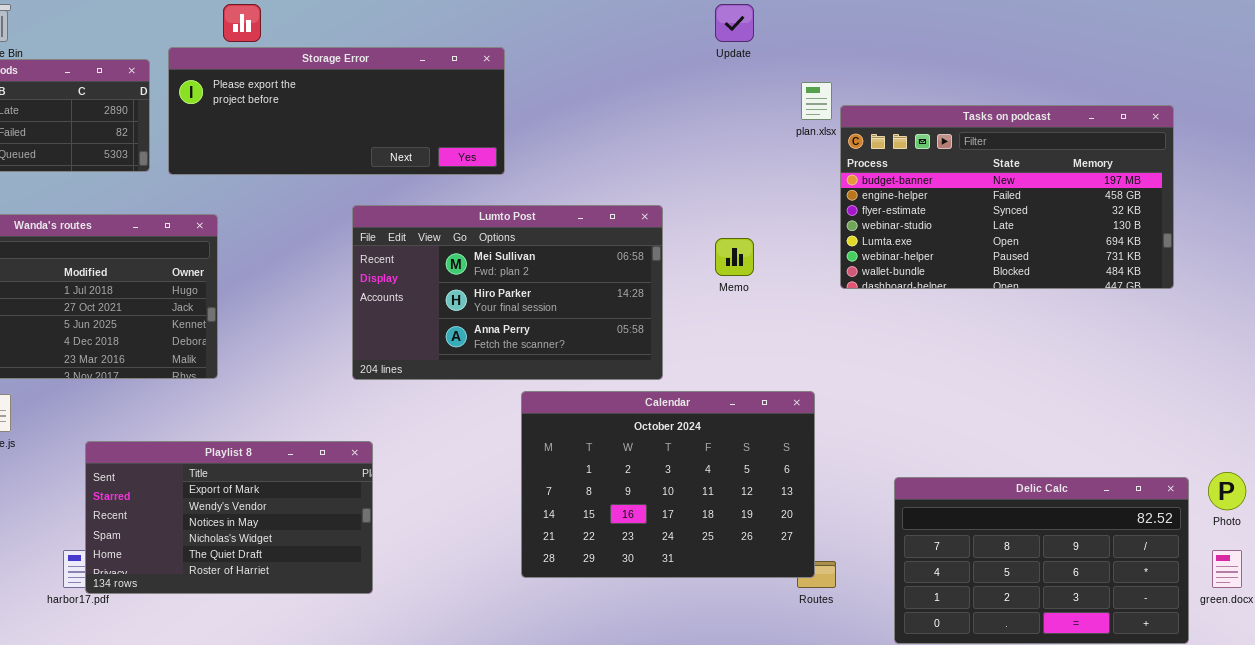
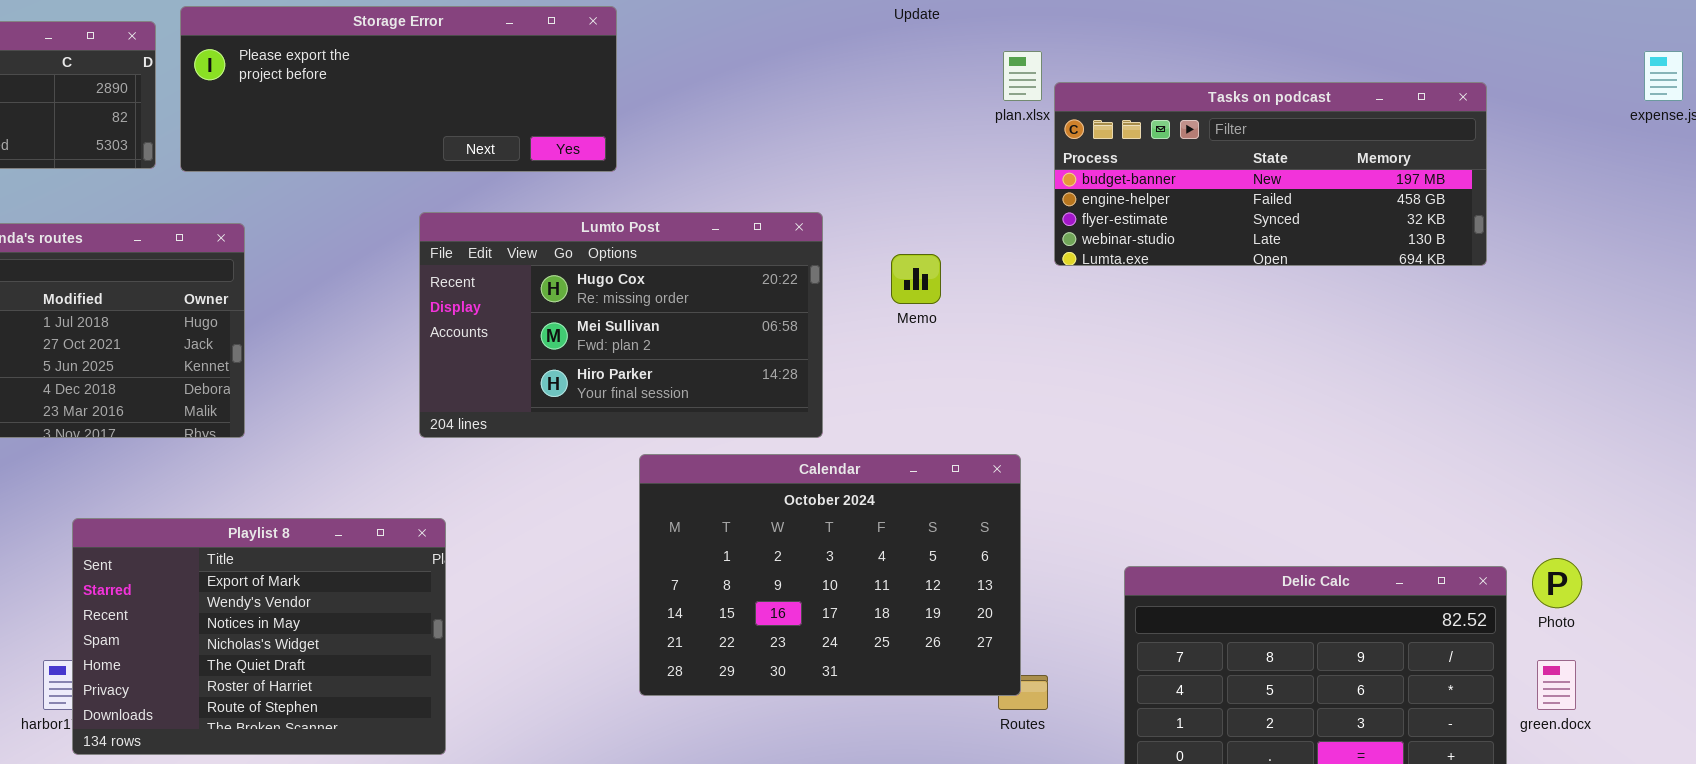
Tasks on podcast: [840,105,1174,289] -> [1054,82,1487,266], resized
Lumto Post: [352,205,663,380] -> [419,212,823,438], scrolled up 1 row
Playlist 8: [85,441,373,594] -> [72,518,446,755], resized

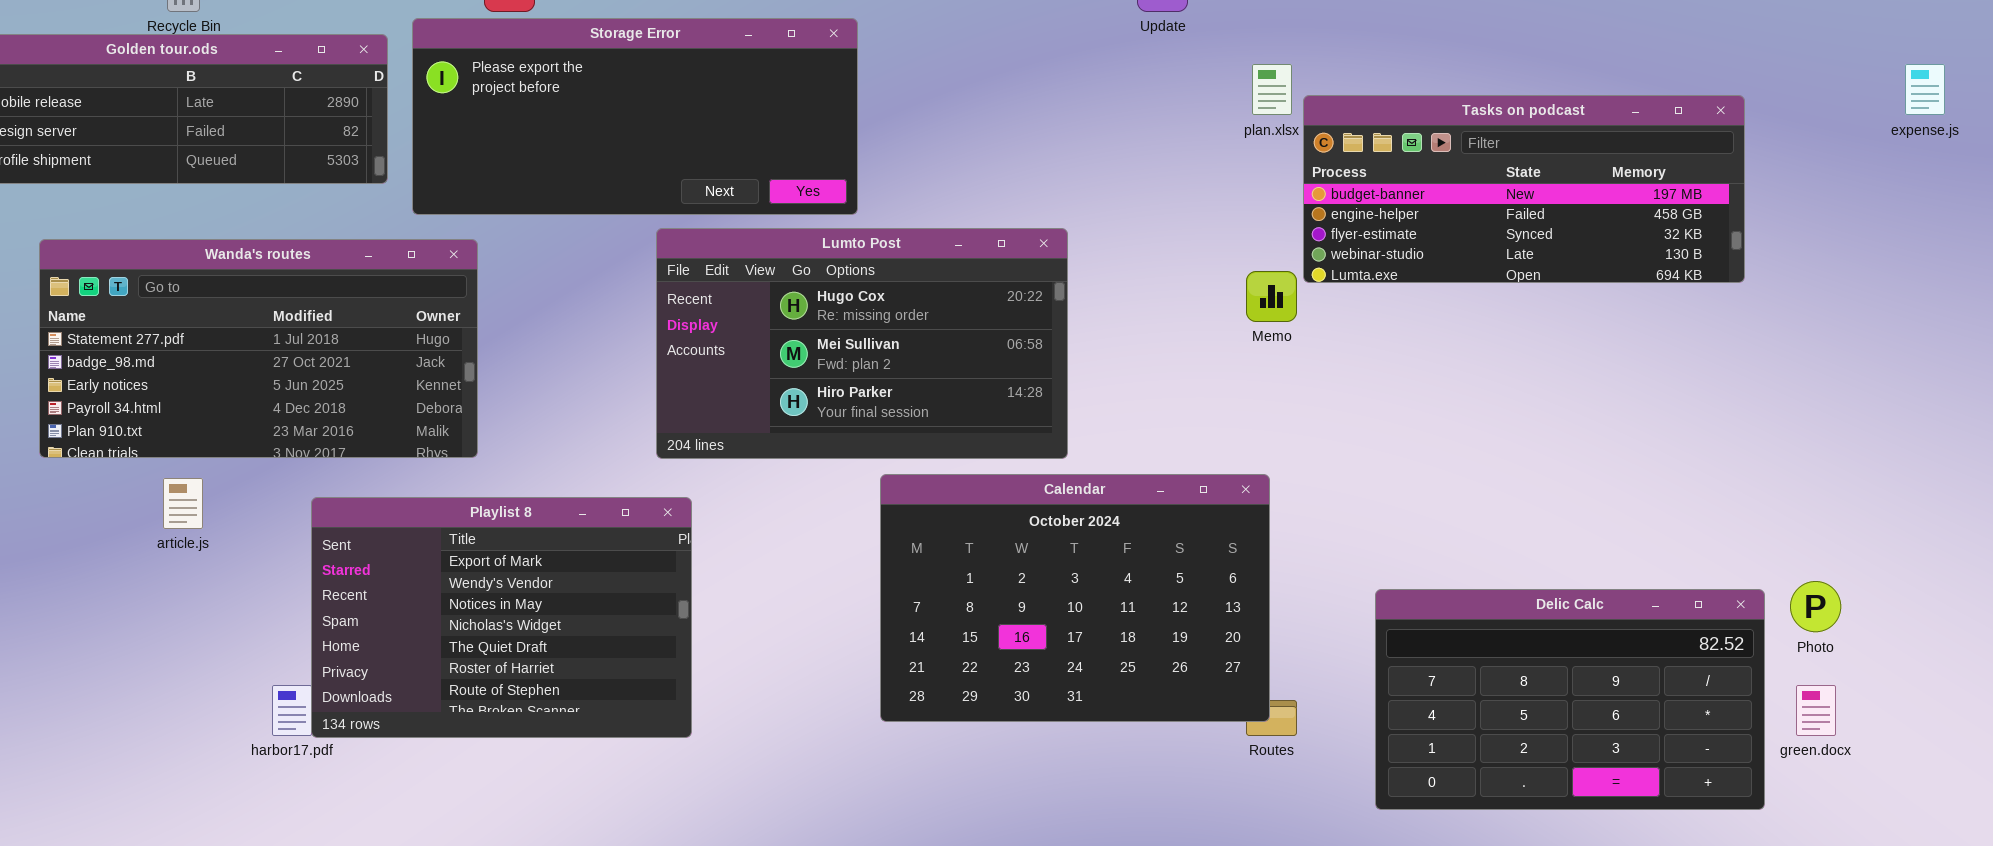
Storage Error: [180,6,617,172] -> [412,18,858,215], resized
Memo: [891,254,941,304] -> [1246,271,1297,322], moved
Playlist 8: [72,518,446,755] -> [311,497,692,738], moved

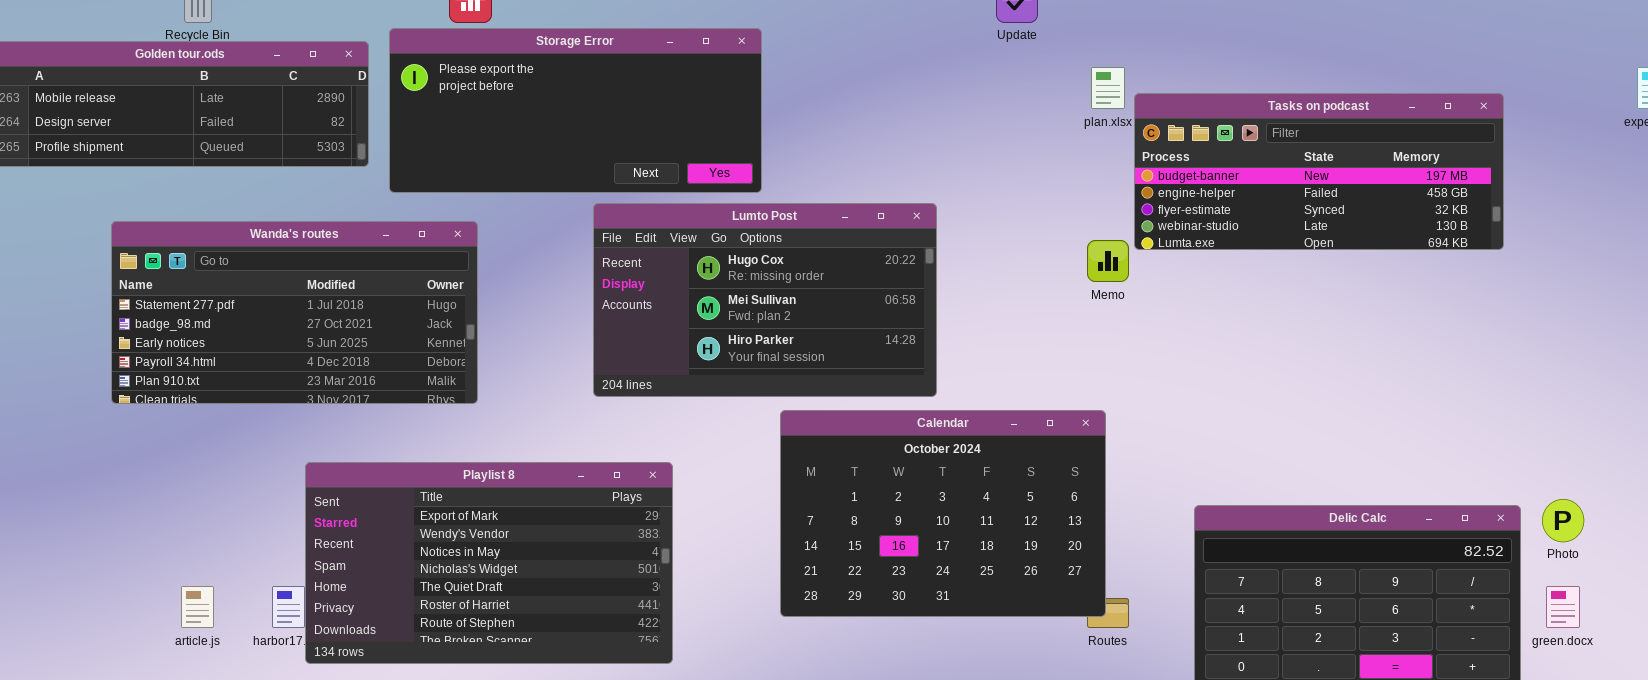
Wanda's routes: [39,239,478,458] -> [111,221,478,404], moved
article.js: [163,478,203,529] -> [181,586,214,628], moved
Playlist 8: [311,497,692,738] -> [305,462,673,664], moved, resized

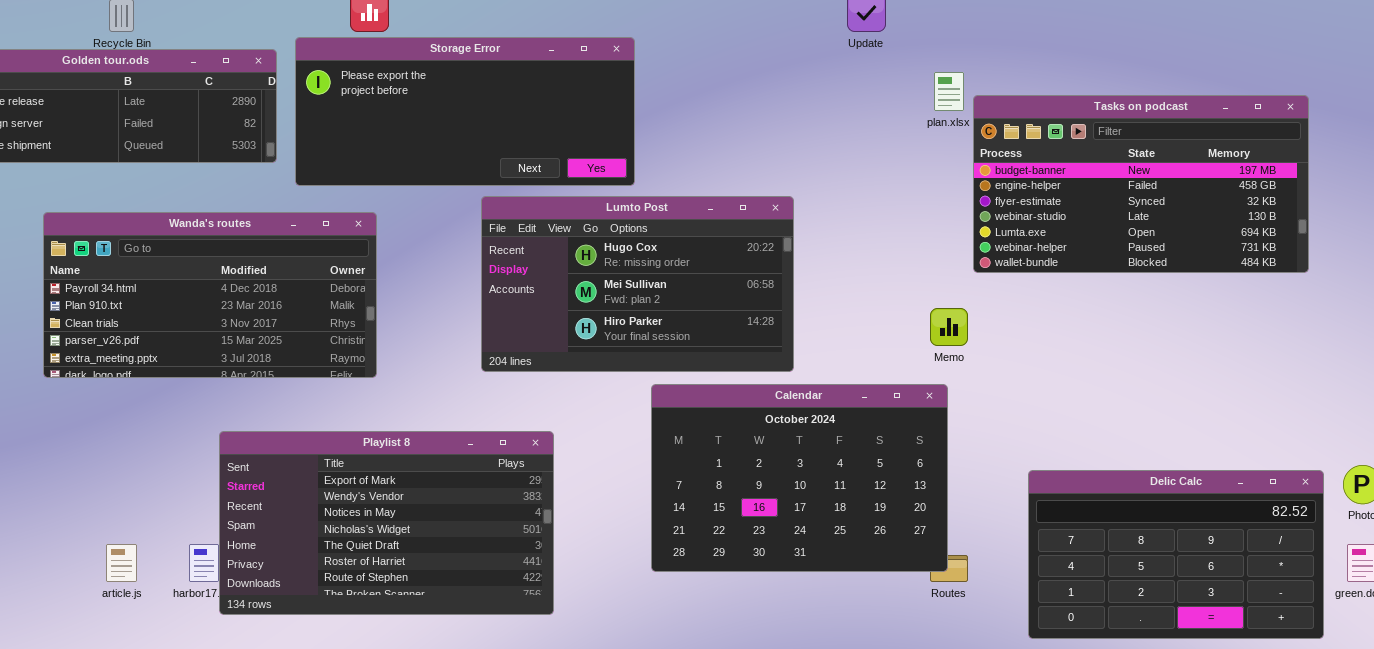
Tasks on podcast: [1134,93,1504,250] -> [973,95,1309,273], resized
Wanda's routes: [111,221,478,404] -> [43,212,377,378], scrolled down 3 rows
Memo: [1087,240,1129,282] -> [930,308,968,346], moved

